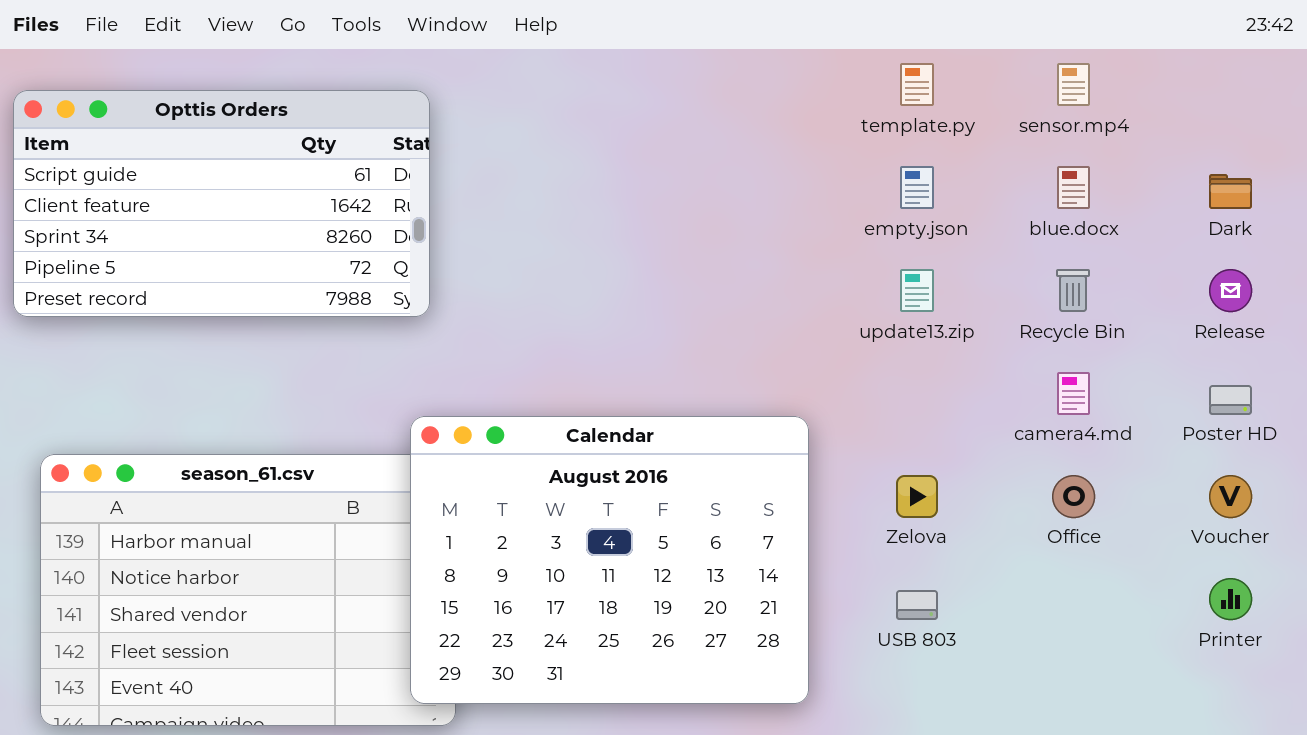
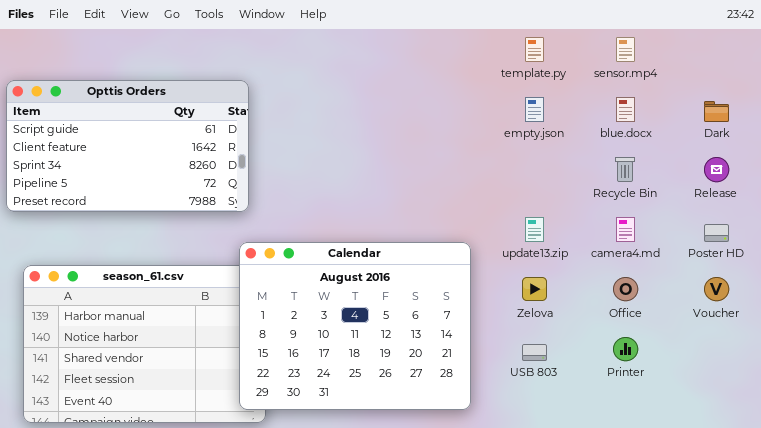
Opttis Orders: [13,90,430,317] -> [6,80,249,212], moved
update13.zip: [900,269,934,312] -> [525,217,544,242], moved
Printer: [1209,578,1252,620] -> [613,337,638,361], moved

